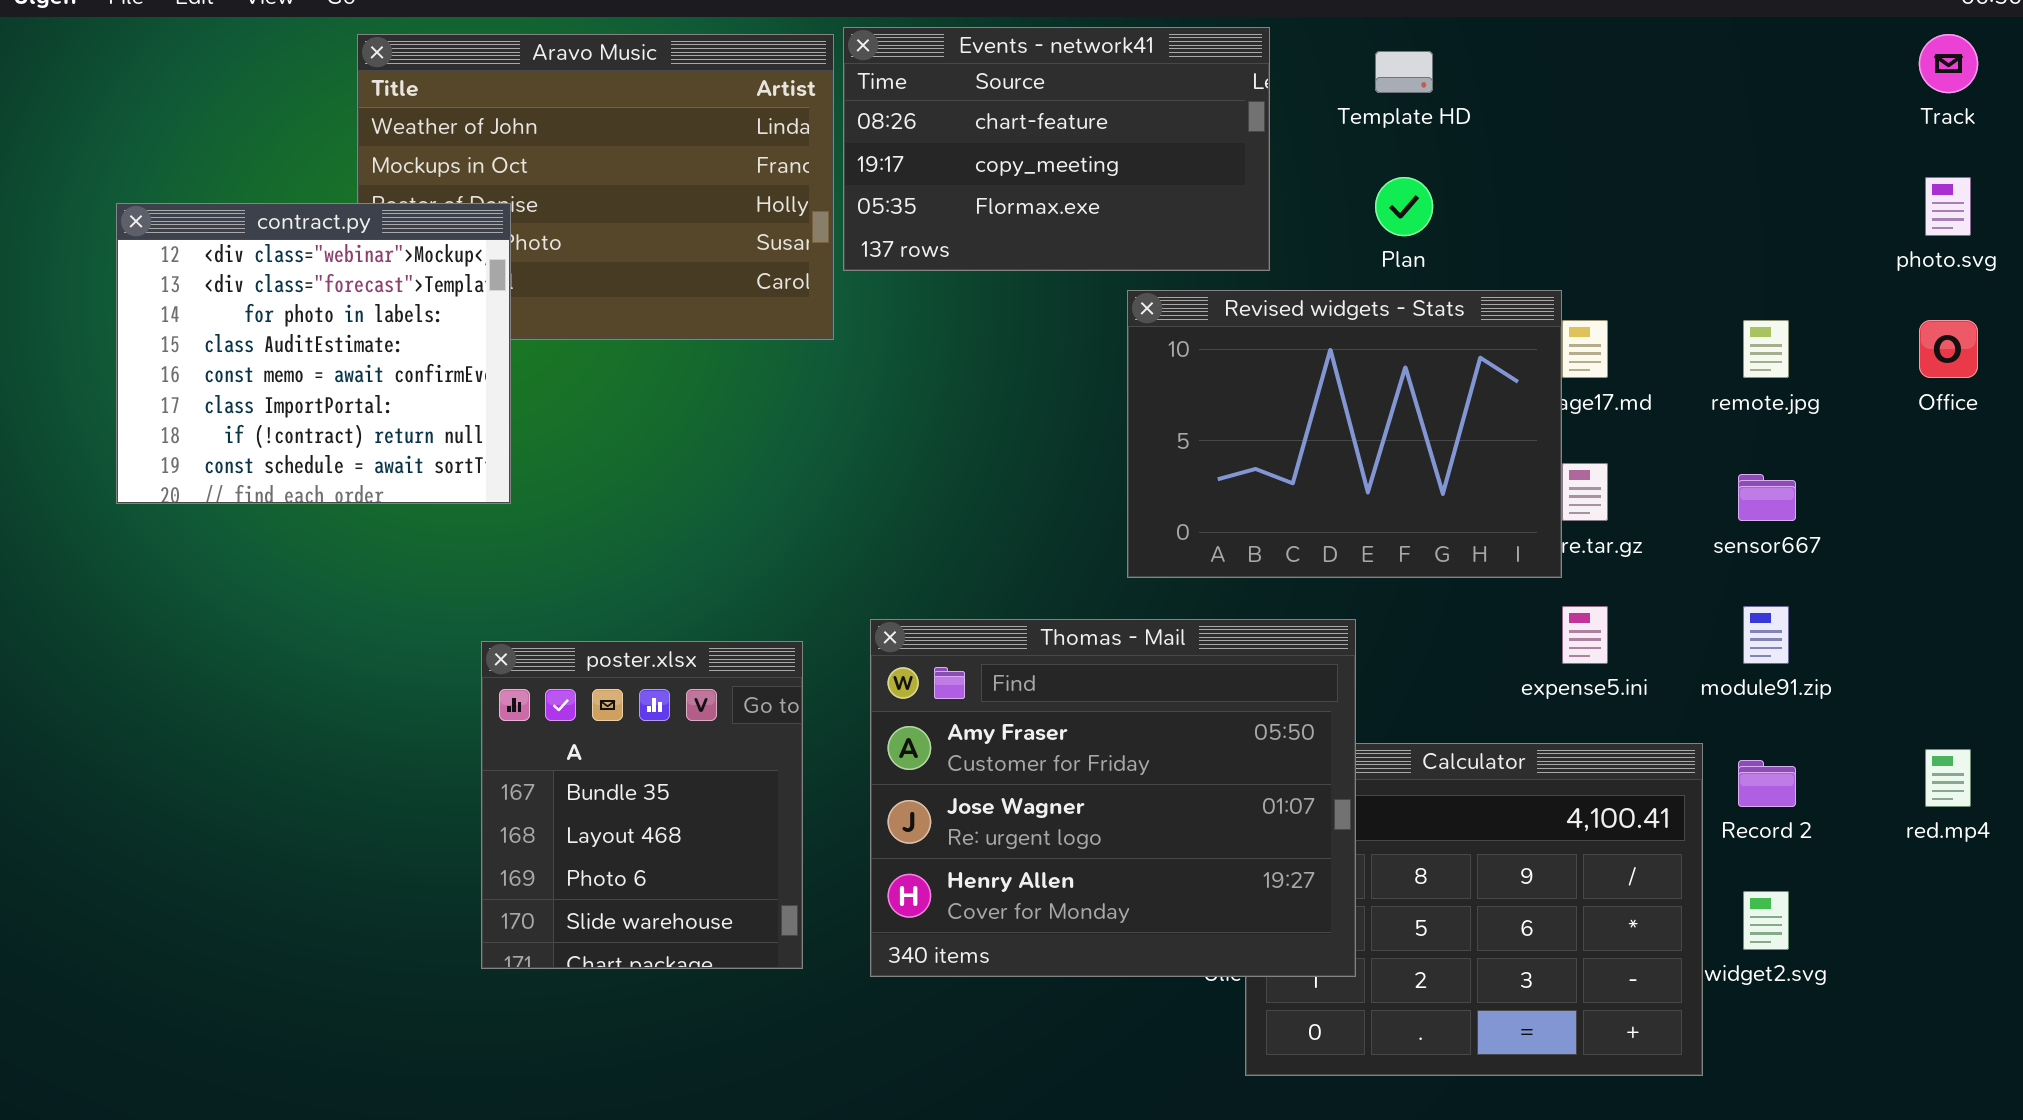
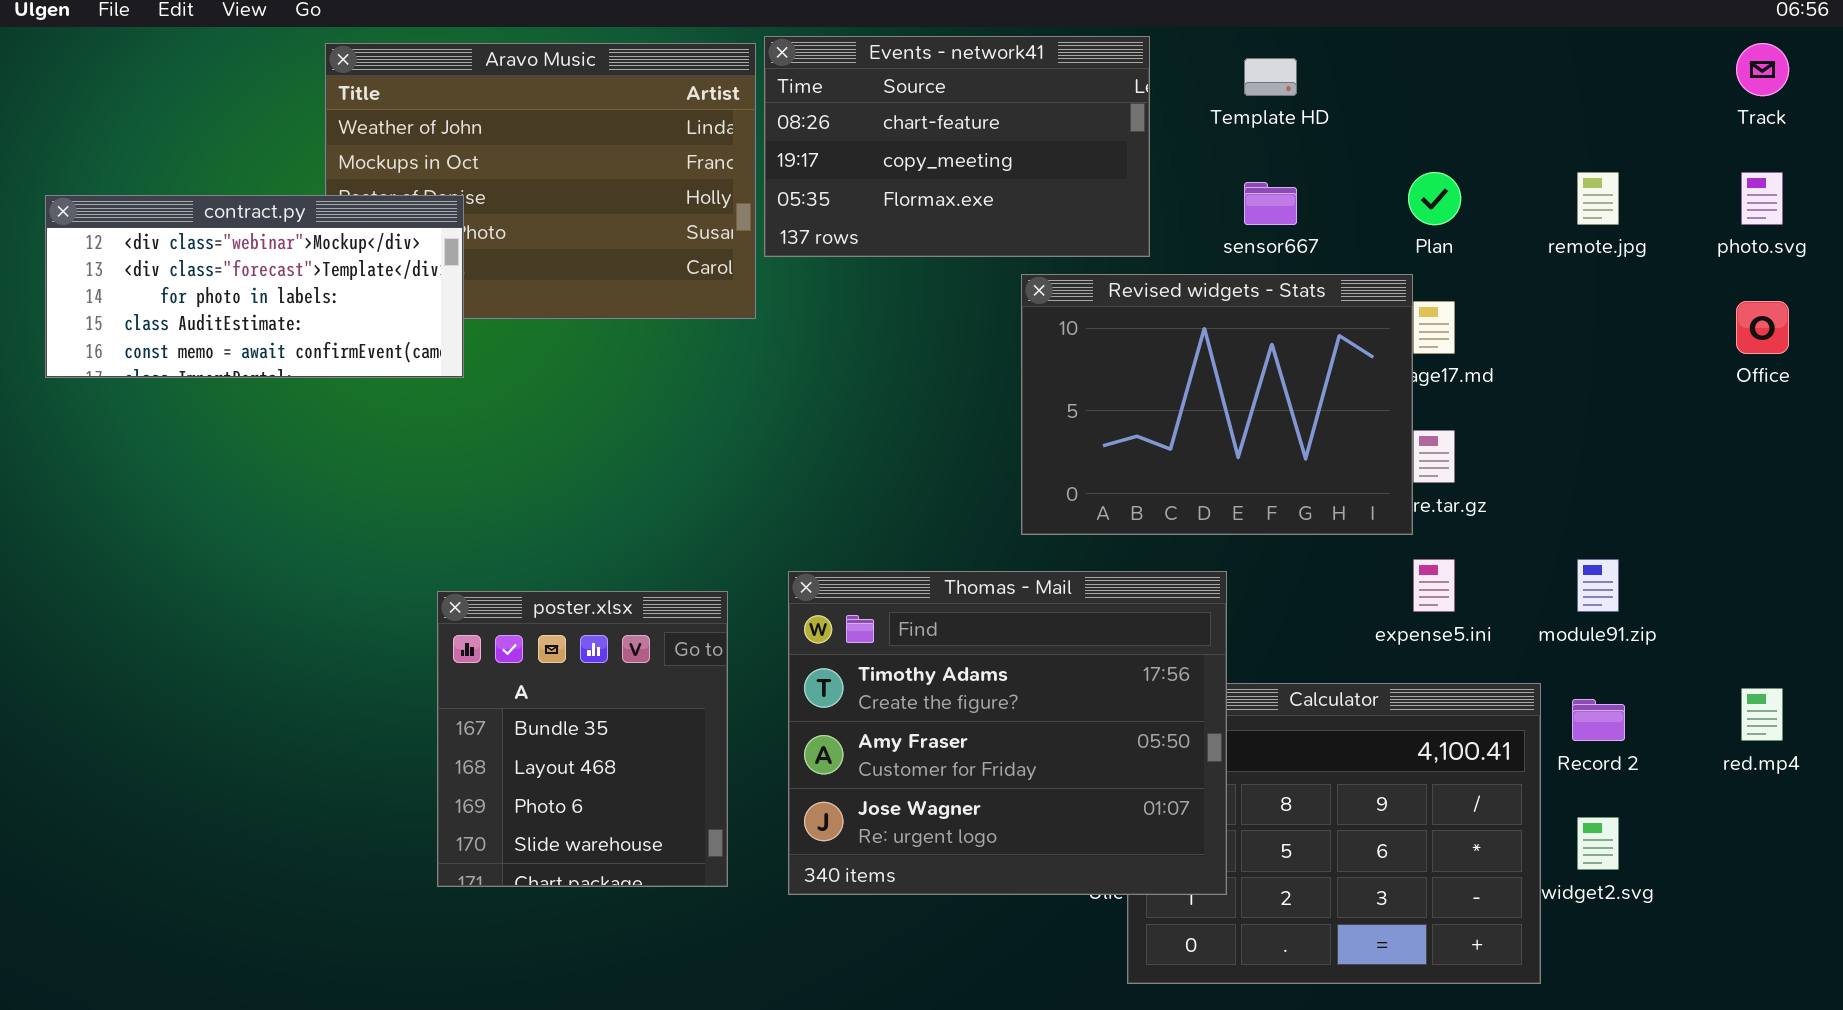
Plan: [1375,177,1433,236] -> [1408,172,1461,225], moved
contract.py: [116,203,511,504] -> [45,195,464,378], resized
remote.jpg: [1743,320,1789,378] -> [1577,172,1619,225], moved
sensor667: [1738,474,1796,521] -> [1244,182,1297,225], moved
Thomas - Mail: [870,619,1356,977] -> [788,571,1227,895], scrolled up 1 row

